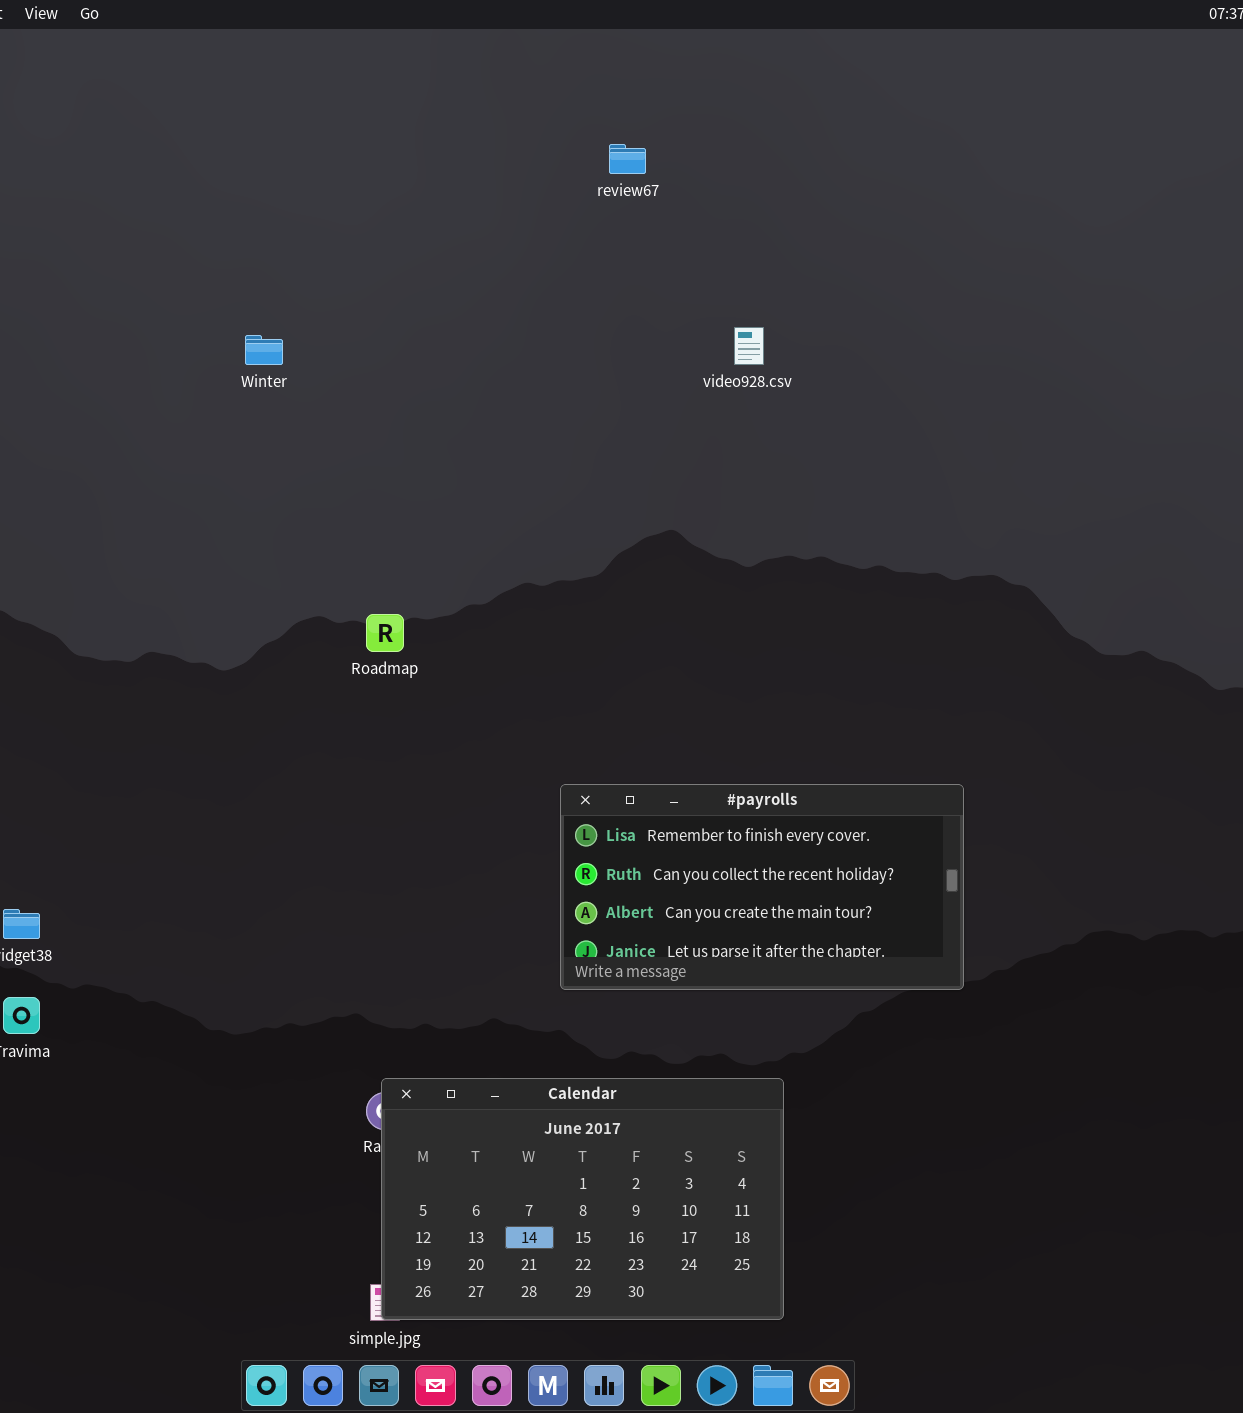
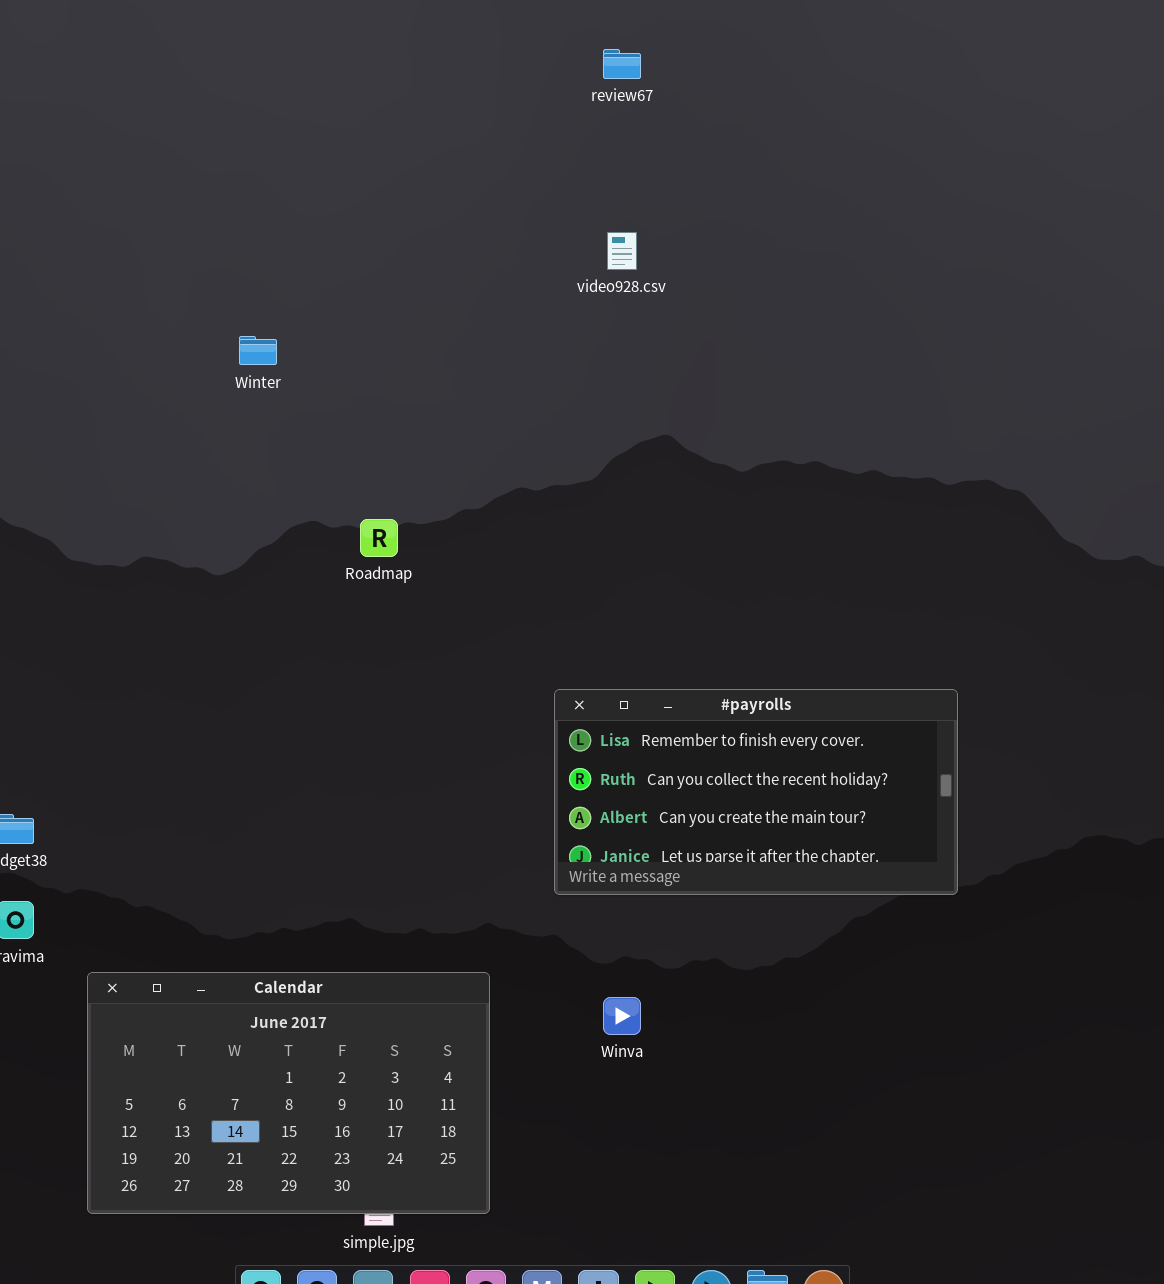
video928.csv: [734,327,764,365] -> [607,232,637,270], moved
Winter: [245,335,283,365] -> [239,336,277,365], moved
Calendar: [381,1078,784,1320] -> [87,972,490,1214], moved

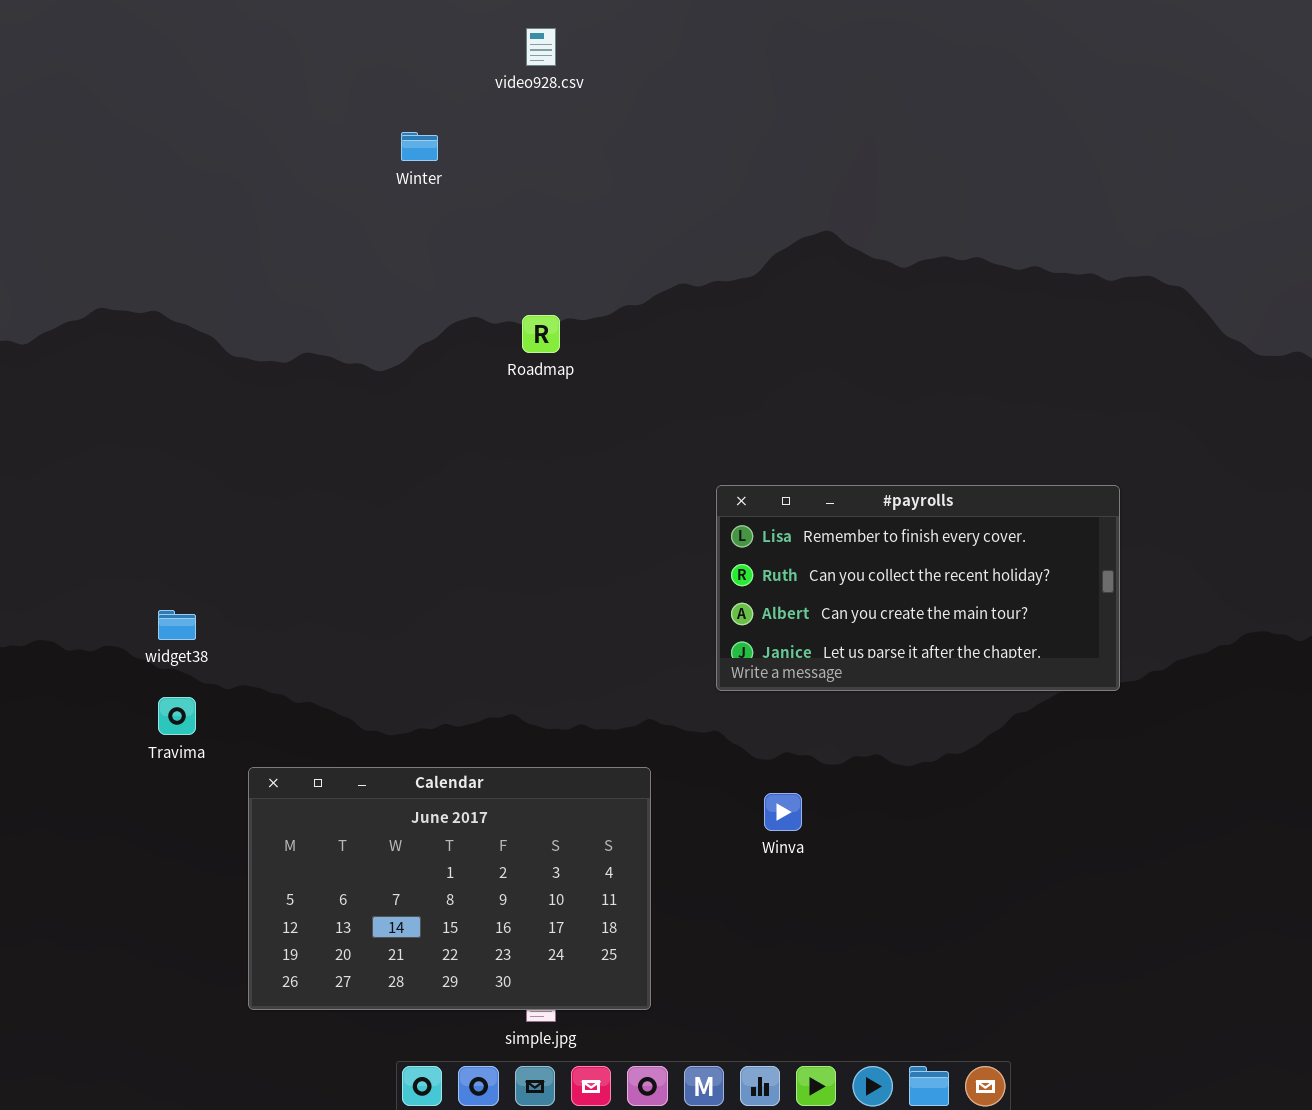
video928.csv: [607,232,637,270] -> [526,28,556,66], moved

